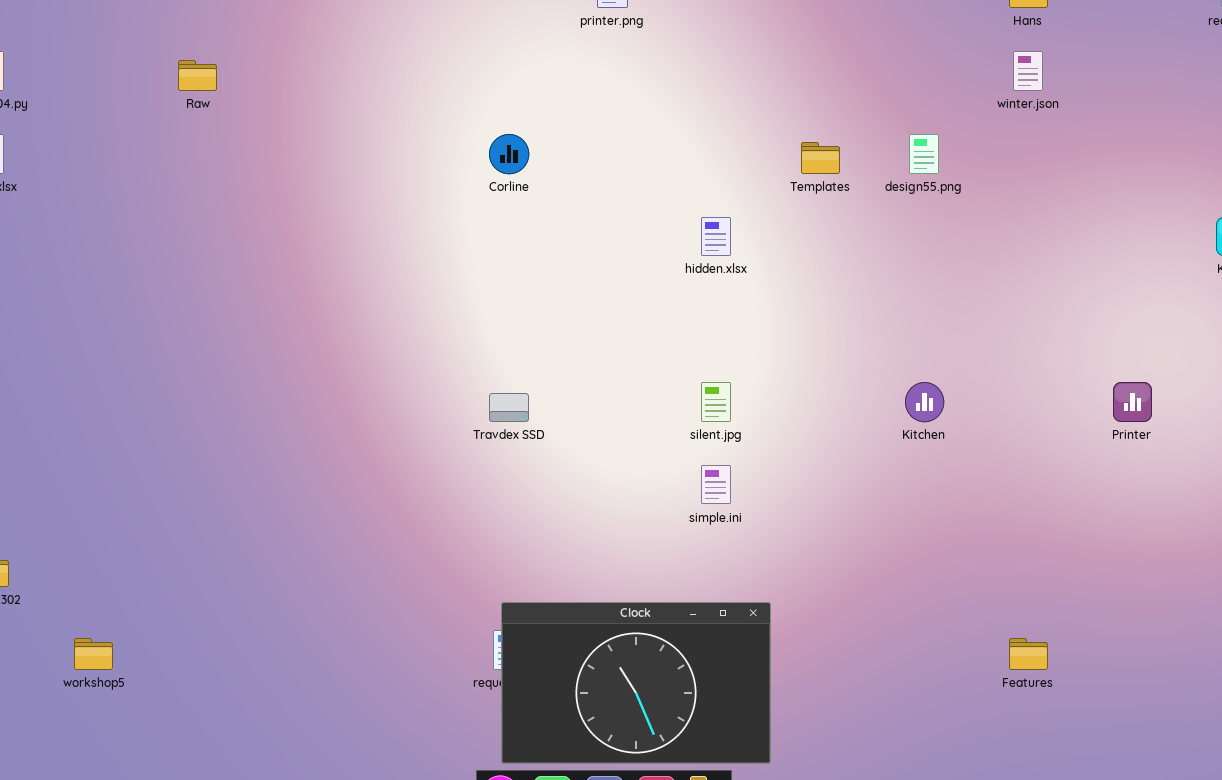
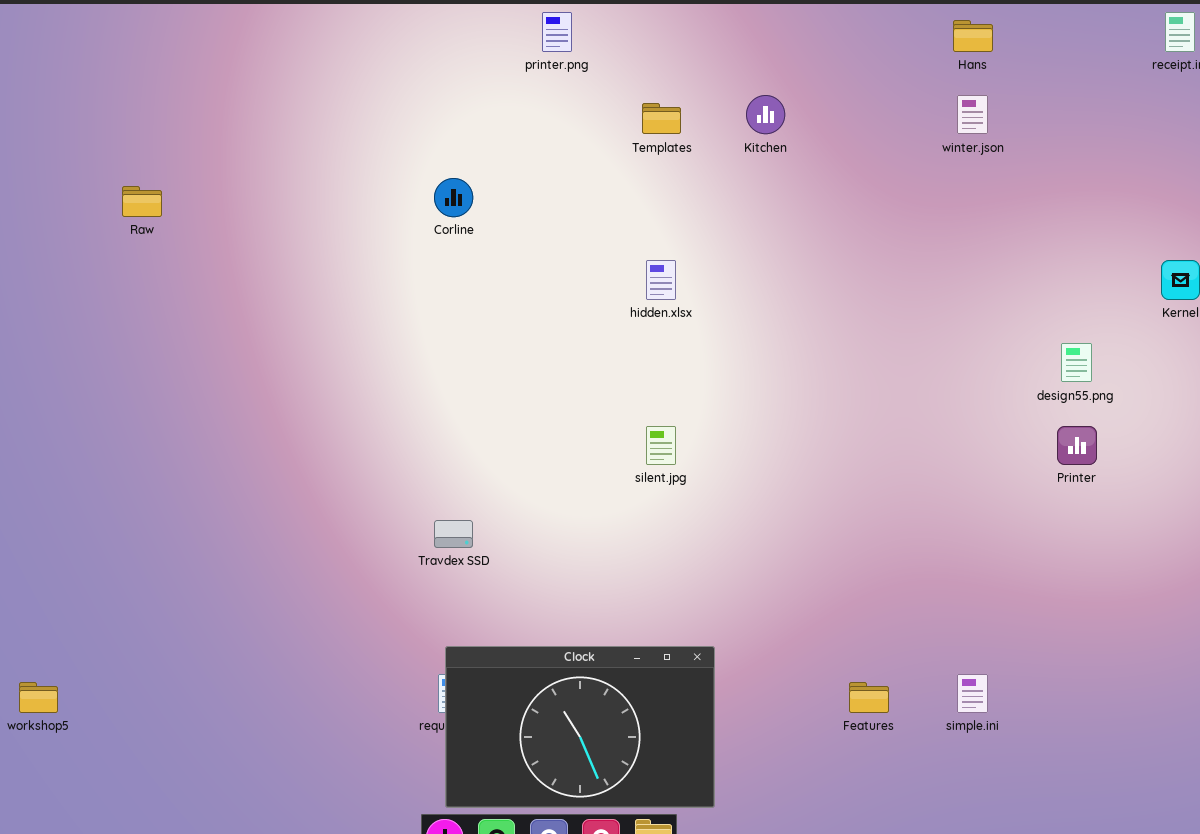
Raw: [178,60,217,91] -> [122,186,162,217], moved
design55.png: [909,134,939,174] -> [1061,343,1092,382], moved
Templates: [801,142,840,174] -> [642,103,681,134], moved
Kitchen: [905,382,944,422] -> [746,95,785,134], moved
Travdex SSD: [489,393,529,422] -> [434,520,473,548], moved
simple.ini: [701,465,731,504] -> [957,674,988,713], moved
Features: [1009,638,1048,670] -> [849,682,889,713], moved

